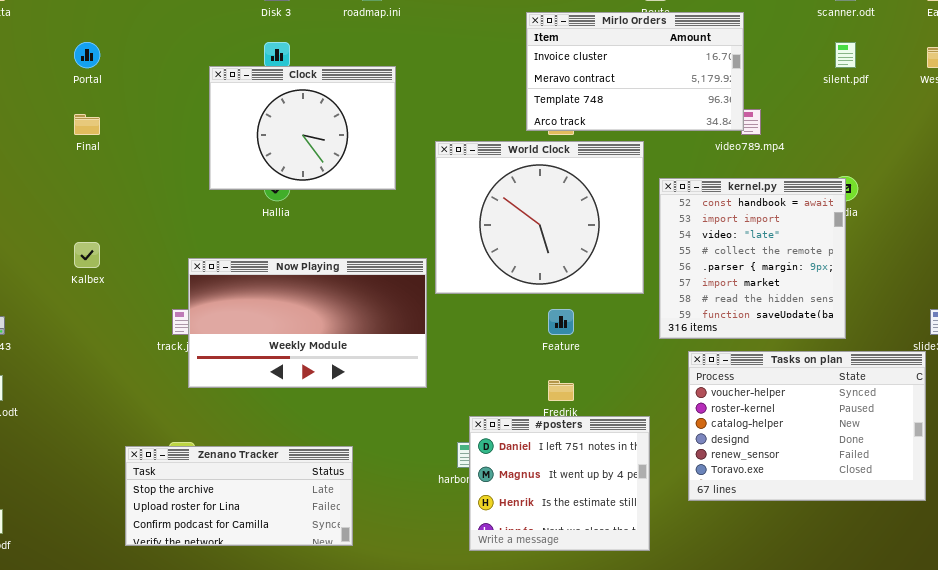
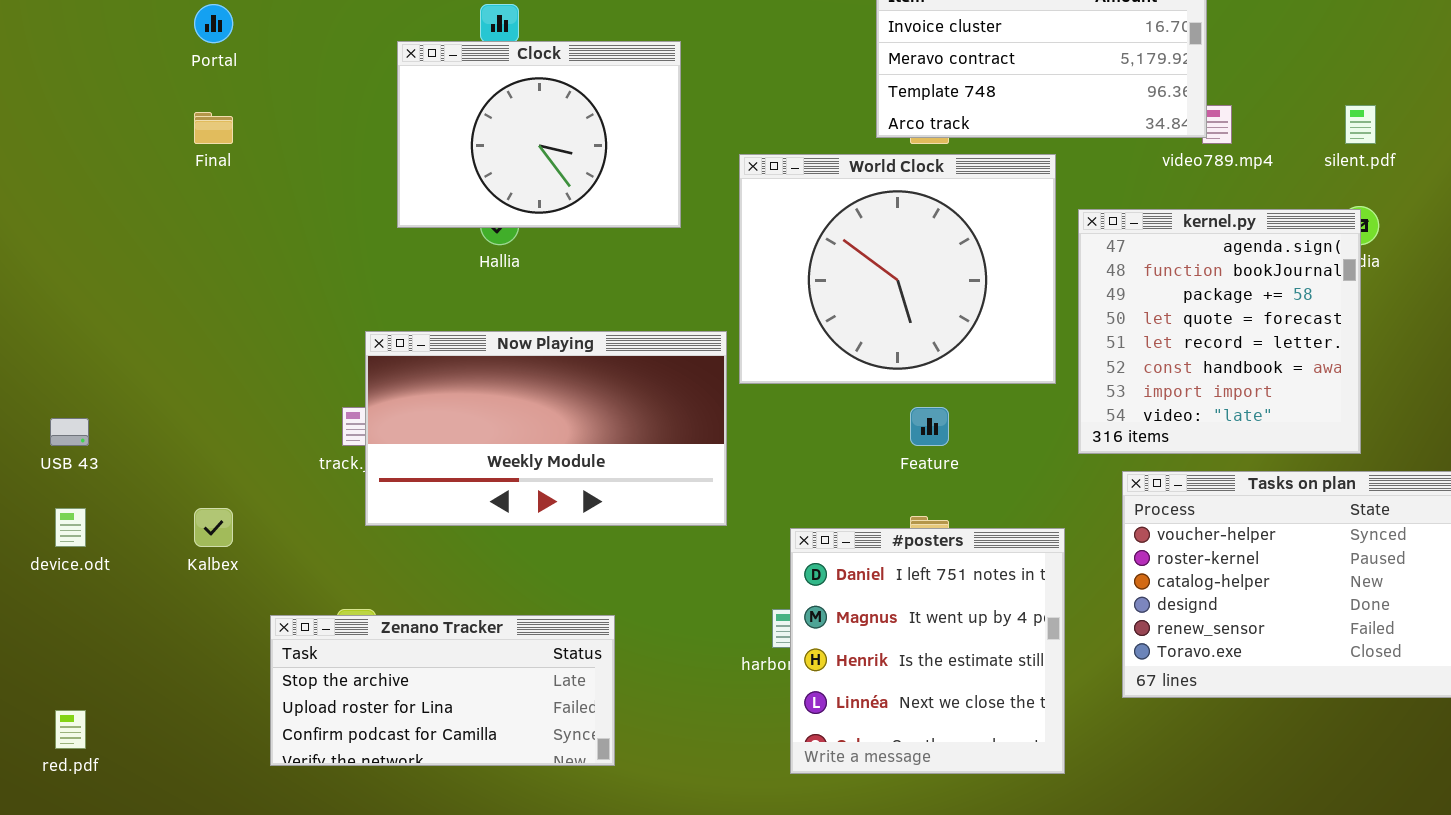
silent.pdf: [835,42,856,68] -> [1345,105,1376,144], moved
kernel.py: [659,178,846,339] -> [1078,209,1361,454], scrolled up 5 rows
Kalbex: [74,242,100,268] -> [194,508,233,547], moved
#posters: [469,416,650,551] -> [790,528,1065,774], resized

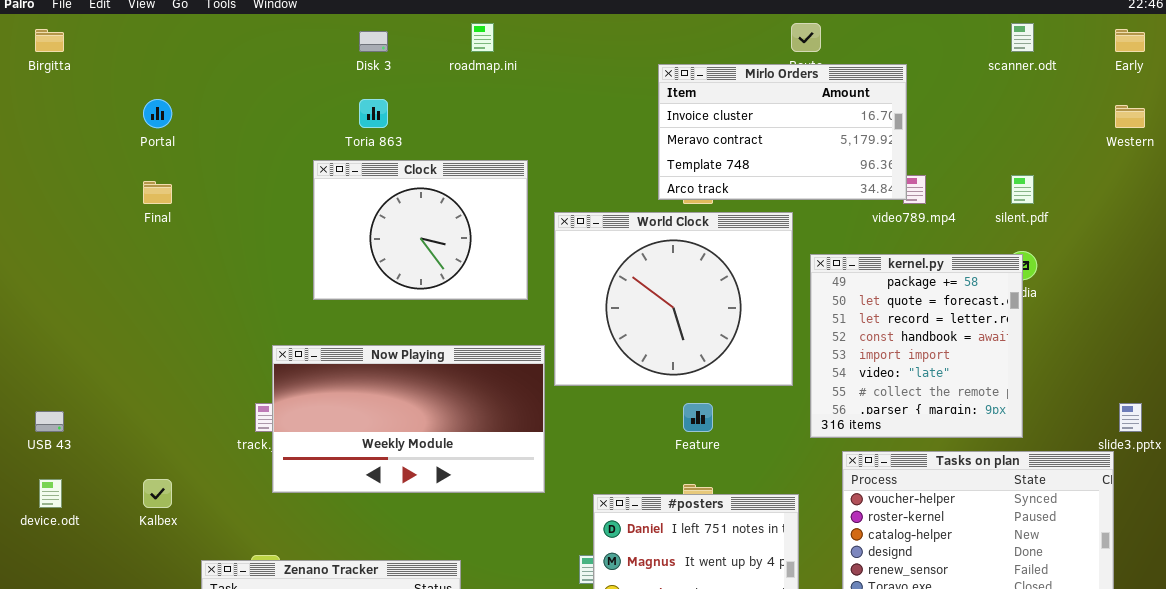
Clock: [397,41,681,228] -> [313,160,528,300], moved
kernel.py: [1078,209,1361,454] -> [810,254,1023,438], scrolled down 2 rows

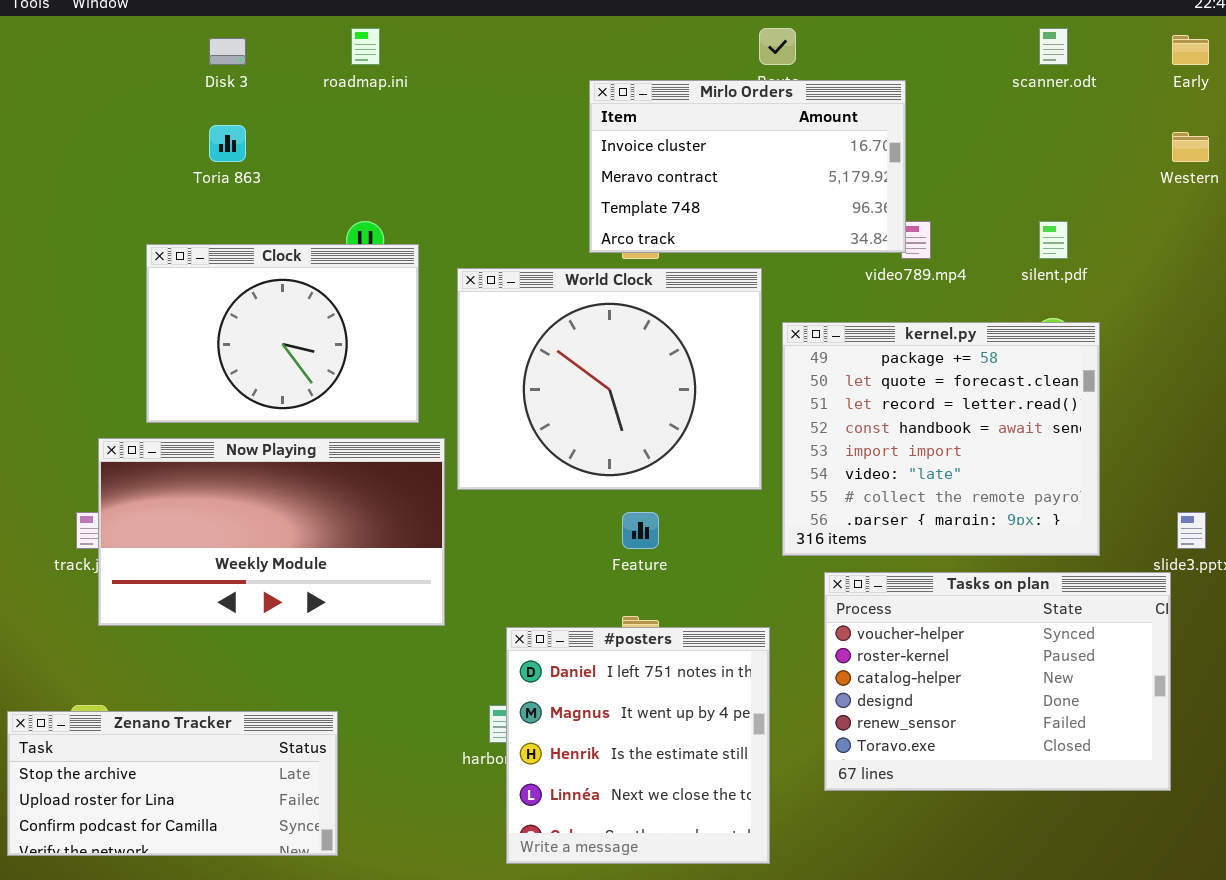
Clock: [313,160,528,300] -> [146,244,419,423], moved
kernel.py: [810,254,1023,438] -> [782,322,1100,556], resized

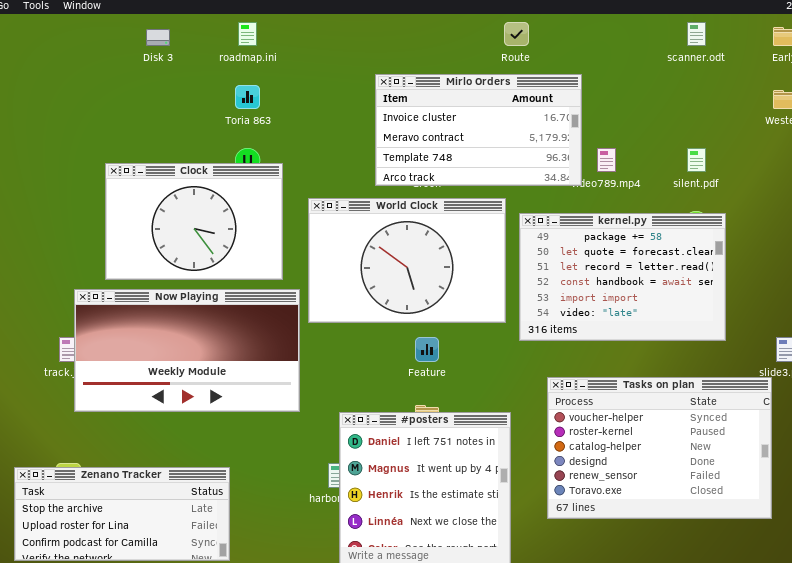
Mirlo Orders: [589,80,906,253] -> [375,74,582,186], moved
Toria 863: [209,125,246,162] -> [235,85,260,109], moved
World Clock: [457,268,762,490] -> [308,198,506,323], resized
kernel.py: [782,322,1100,556] -> [519,213,726,341], resized

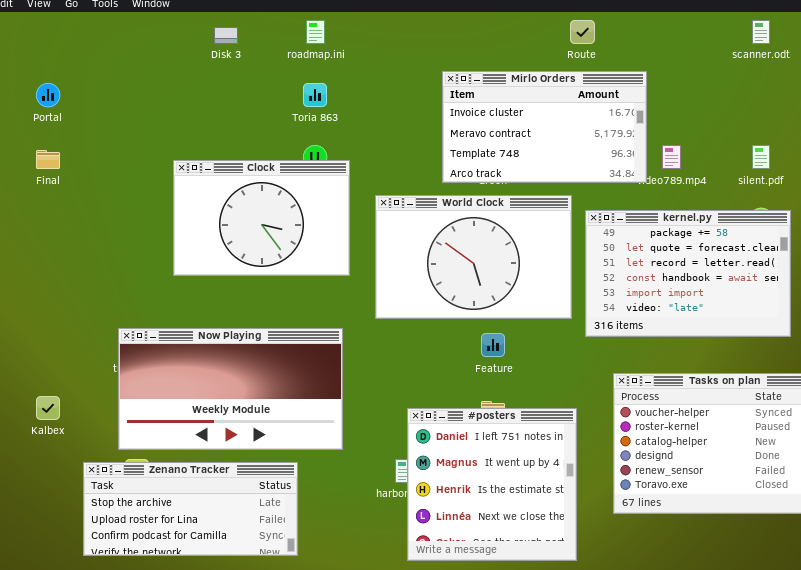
Now Playing: [74,289,300,412] -> [118,328,343,450], moved

